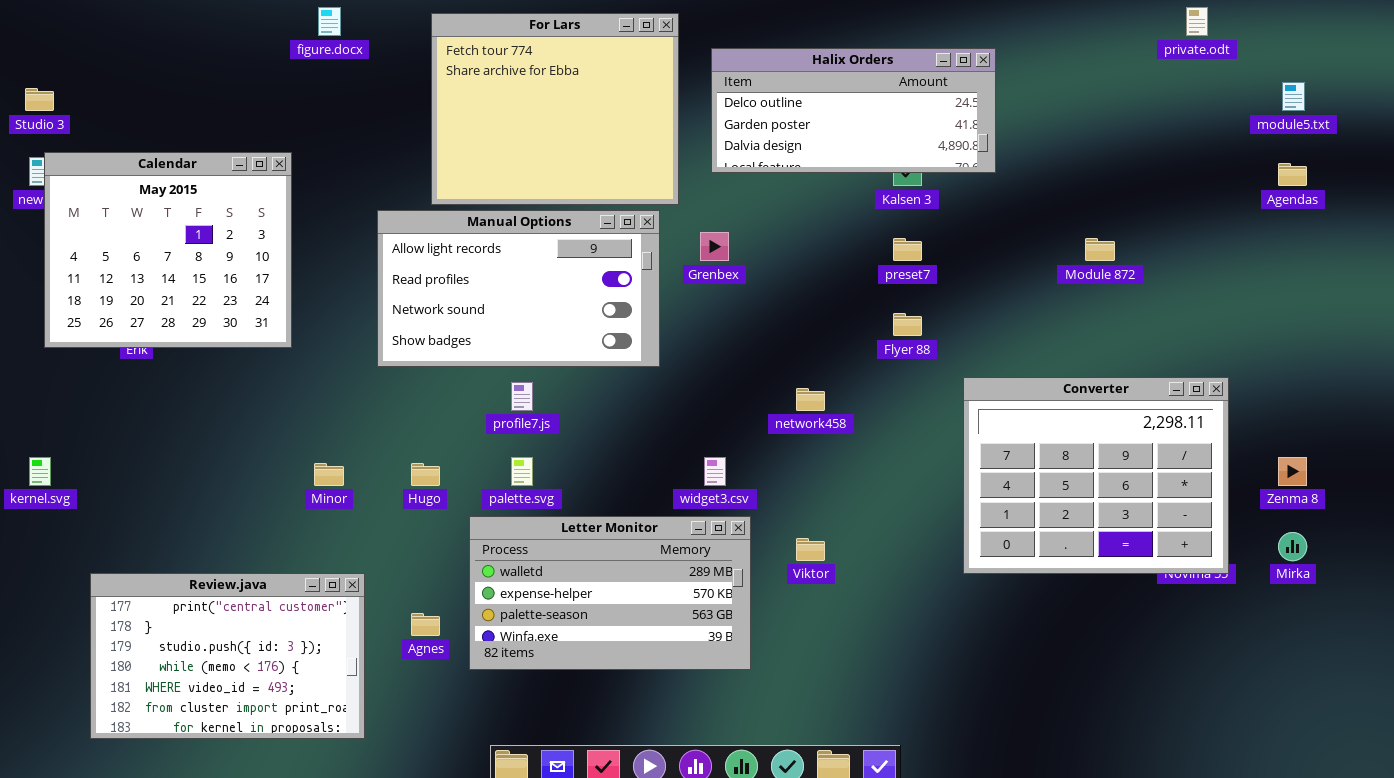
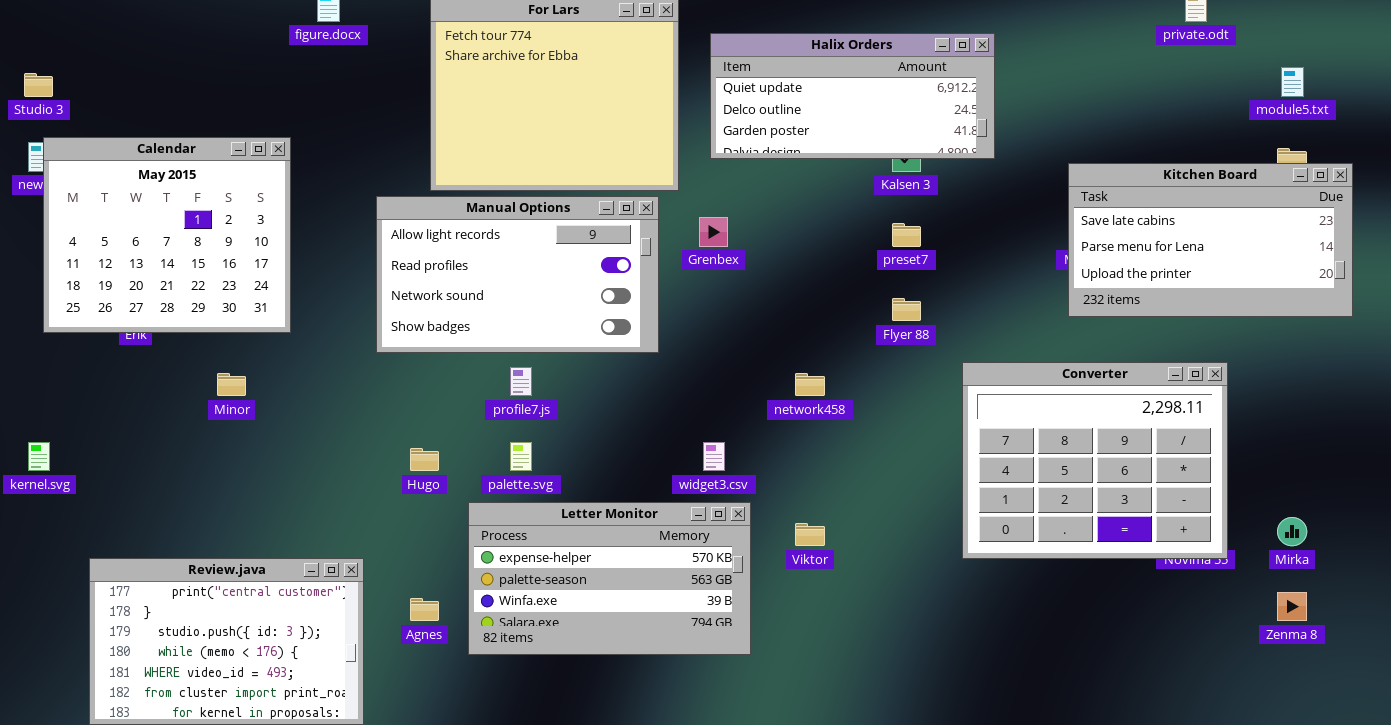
Halix Orders: [711,48,996,173] -> [710,33,995,159], scrolled up 1 row
Kitchen Board: none -> [1068,163,1353,317], opened
Zenma 8: [1278,457,1307,486] -> [1277,592,1307,621], moved
Minor: [314,463,344,486] -> [217,373,246,396], moved
Letter Monitor: [469,516,751,670] -> [468,502,751,655], scrolled down 1 row

